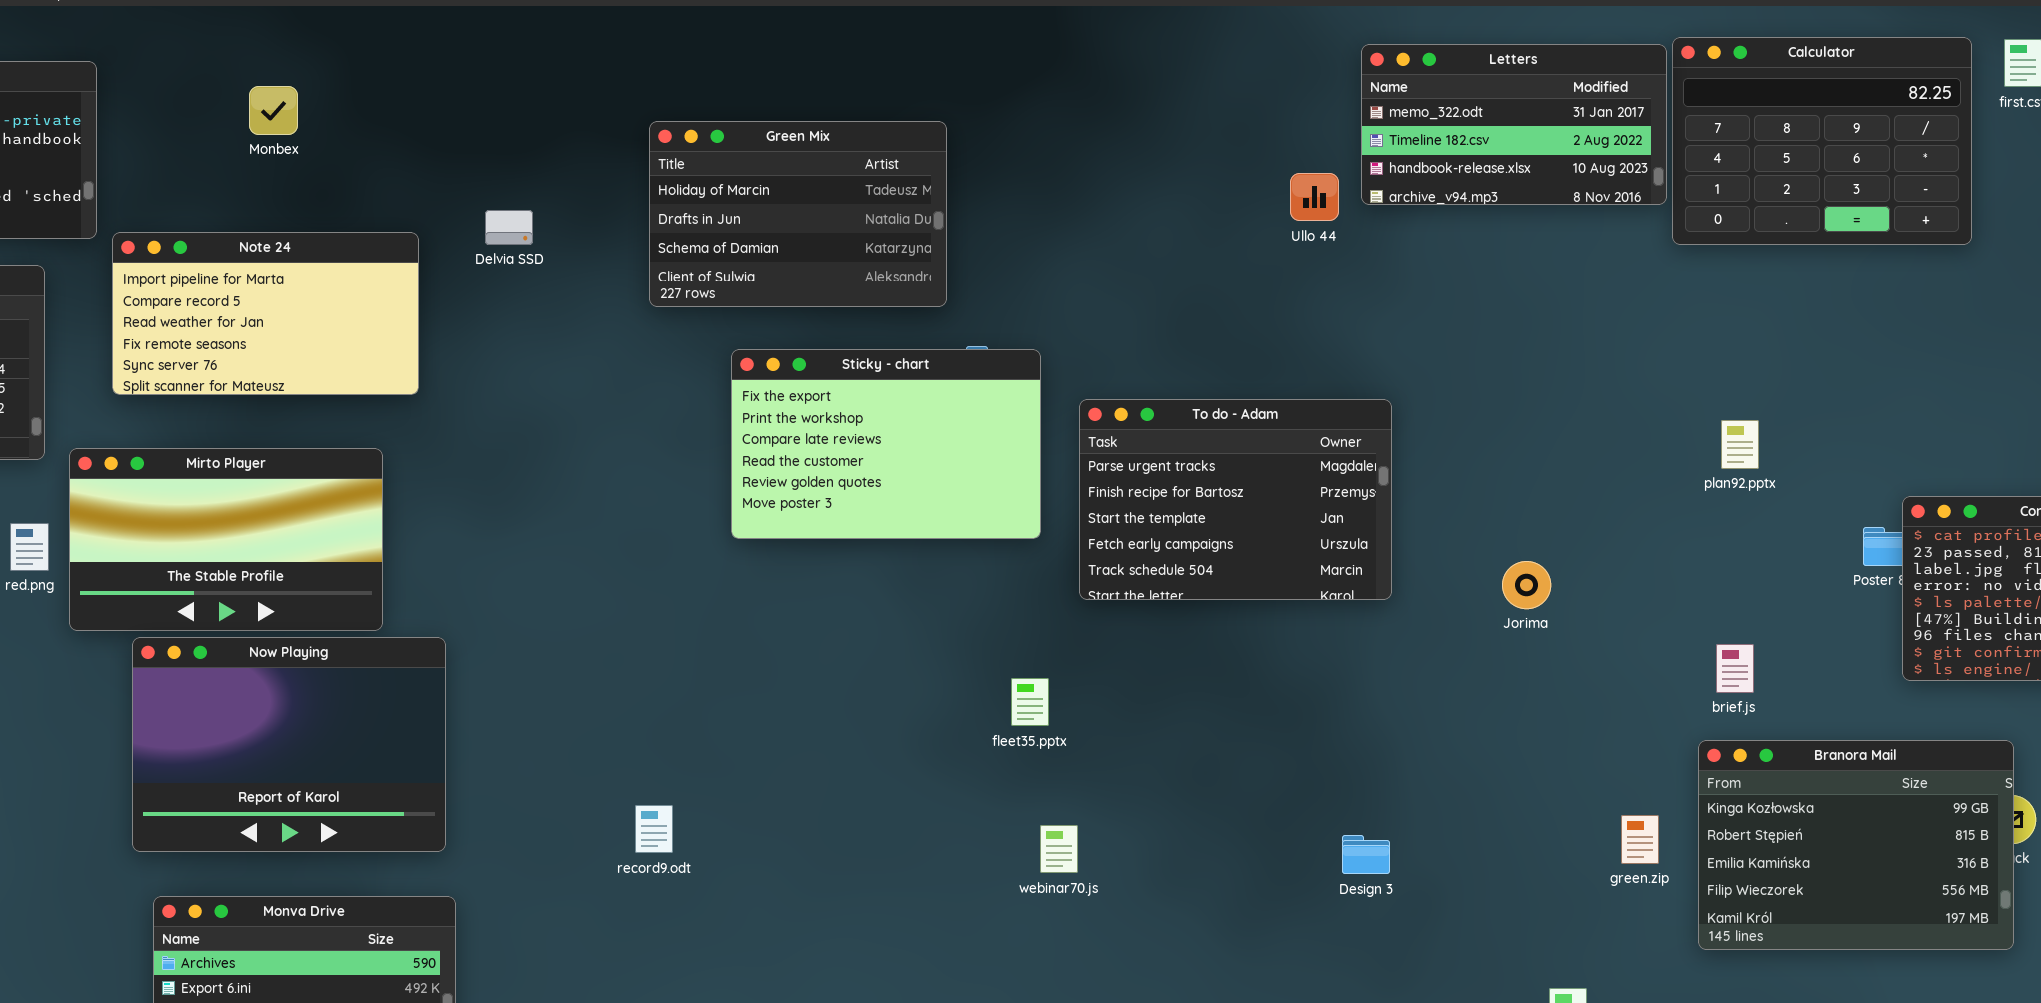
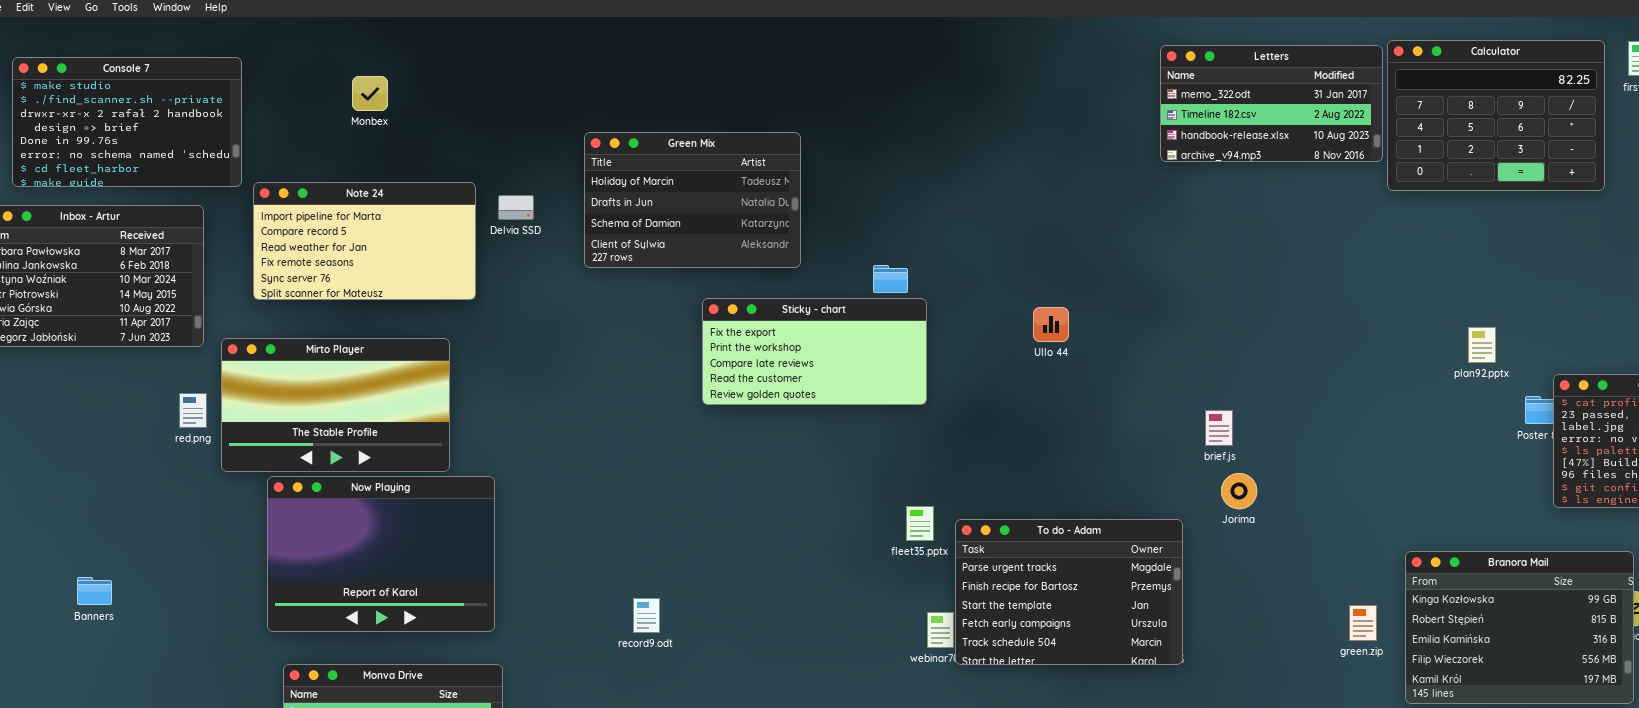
Green Mix: [649,121,947,307] -> [584,132,801,268], moved
Ullo 44: [1290,173,1339,221] -> [1033,307,1069,342], moved
Delvia SSD: [485,210,533,245] -> [498,195,534,220], moved
Sticky - chart: [731,349,1041,539] -> [702,298,927,405], resized
To do - Adam: [1079,399,1392,600] -> [955,519,1183,665], moved
plan92.pptx: [1721,420,1759,469] -> [1468,327,1496,363], moved
Jorima: [1502,561,1551,609] -> [1221,473,1257,509], moved
brief.js: [1716,644,1754,693] -> [1205,410,1233,446], moved

